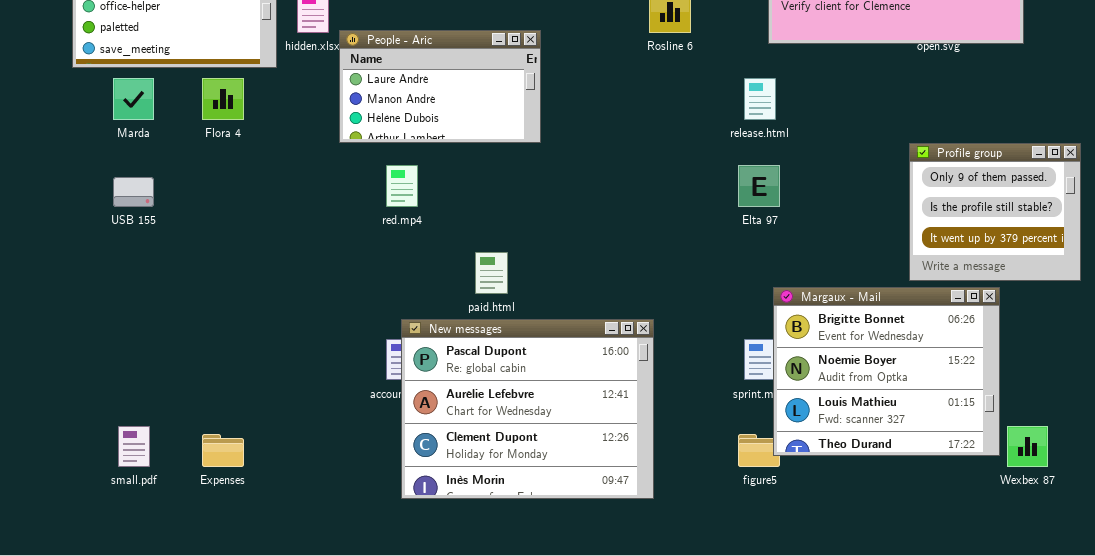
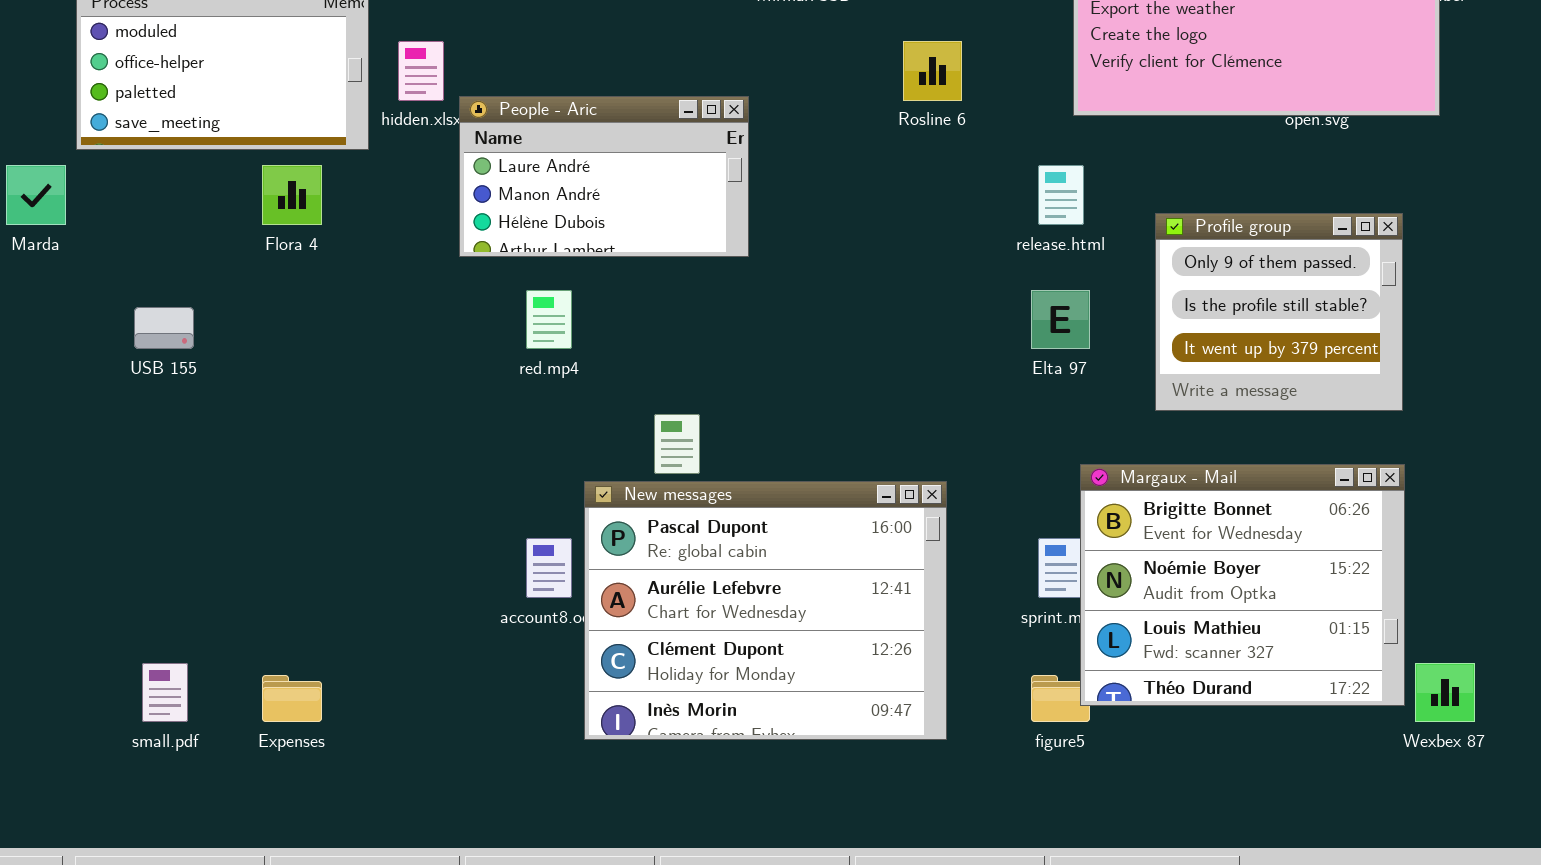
Marda: [113,78,154,120] -> [6,165,66,225], moved
Profile group: [909,143,1081,281] -> [1155,213,1403,411], moved
New messages: [401,319,654,499] -> [584,481,947,740], moved

